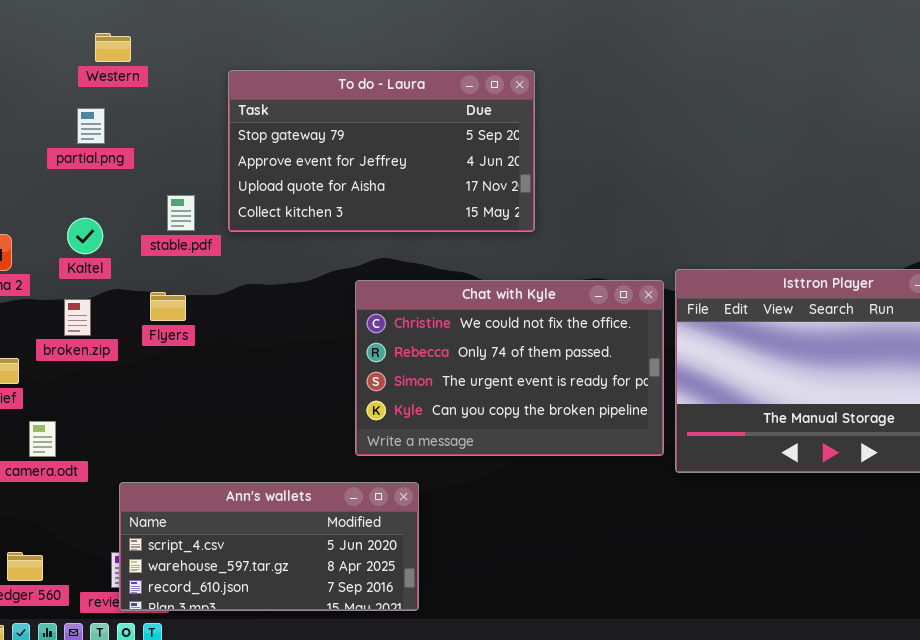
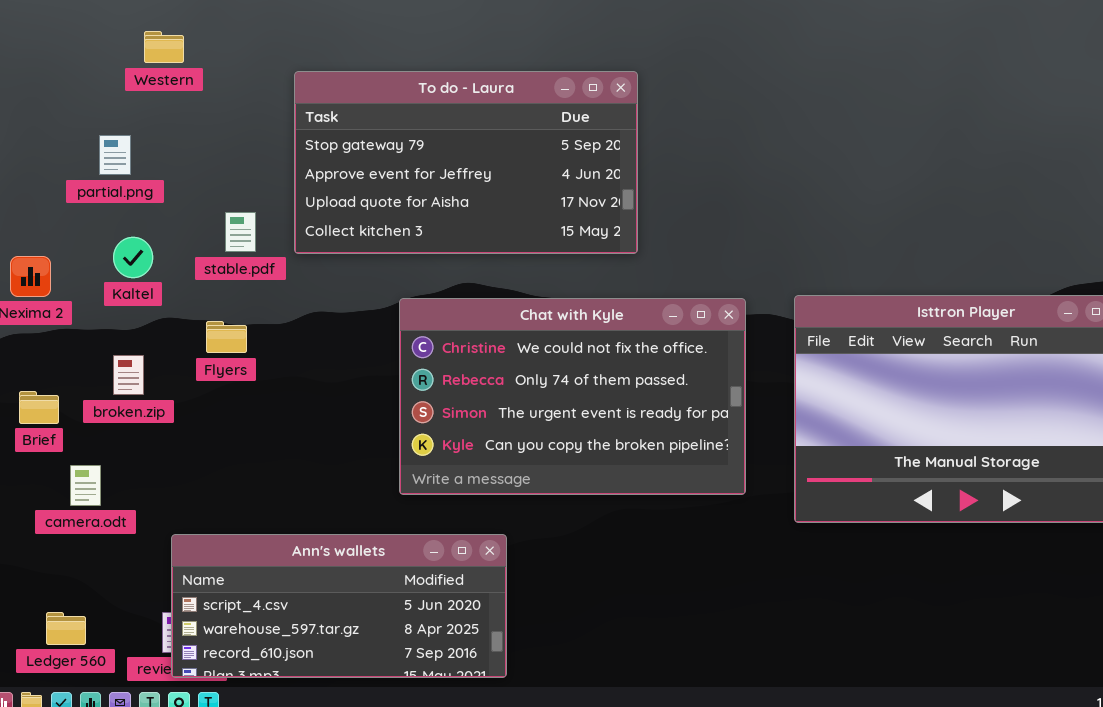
partial.png: [77,108,105,144] -> [99,135,131,175], moved
Chat with Kyle: [355,280,664,456] -> [399,298,746,495], moved
broken.zip: [64,299,91,336] -> [113,355,144,395], moved

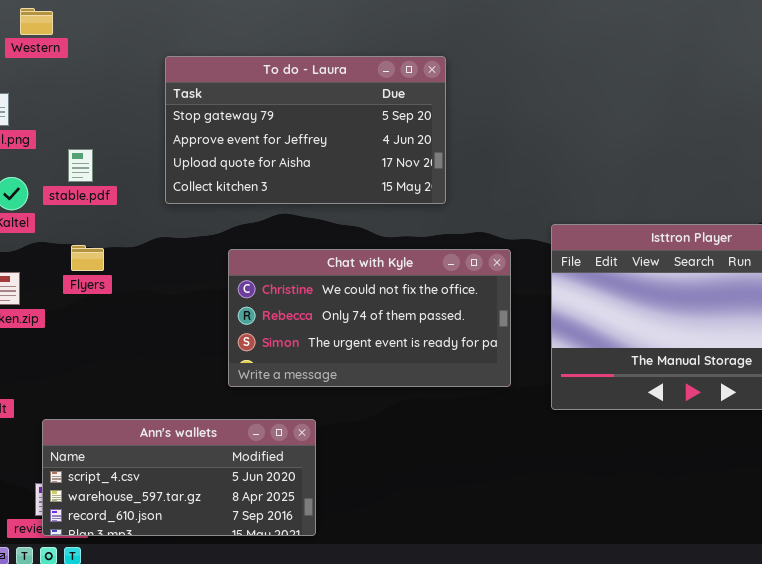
To do - Laura: [294,71,638,254] -> [165,56,446,204], moved
stable.pdf: [225,212,256,252] -> [68,149,93,182], moved
Chat with Kyle: [399,298,746,495] -> [228,249,511,387], resized

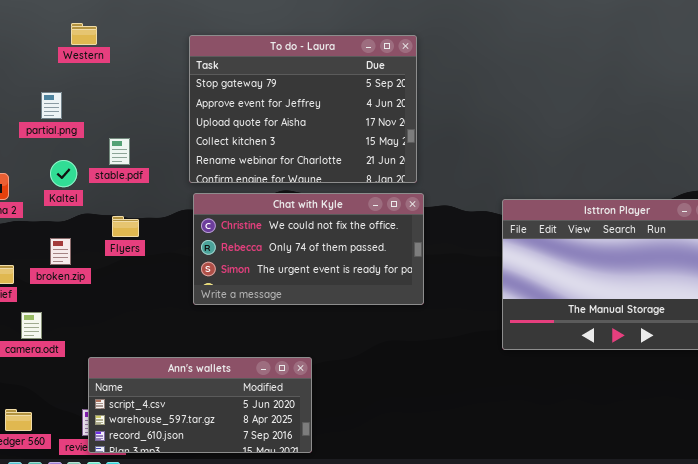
To do - Laura: [165,56,446,204] -> [189,35,417,183], resized
Chat with Kyle: [228,249,511,387] -> [193,193,424,305], moved

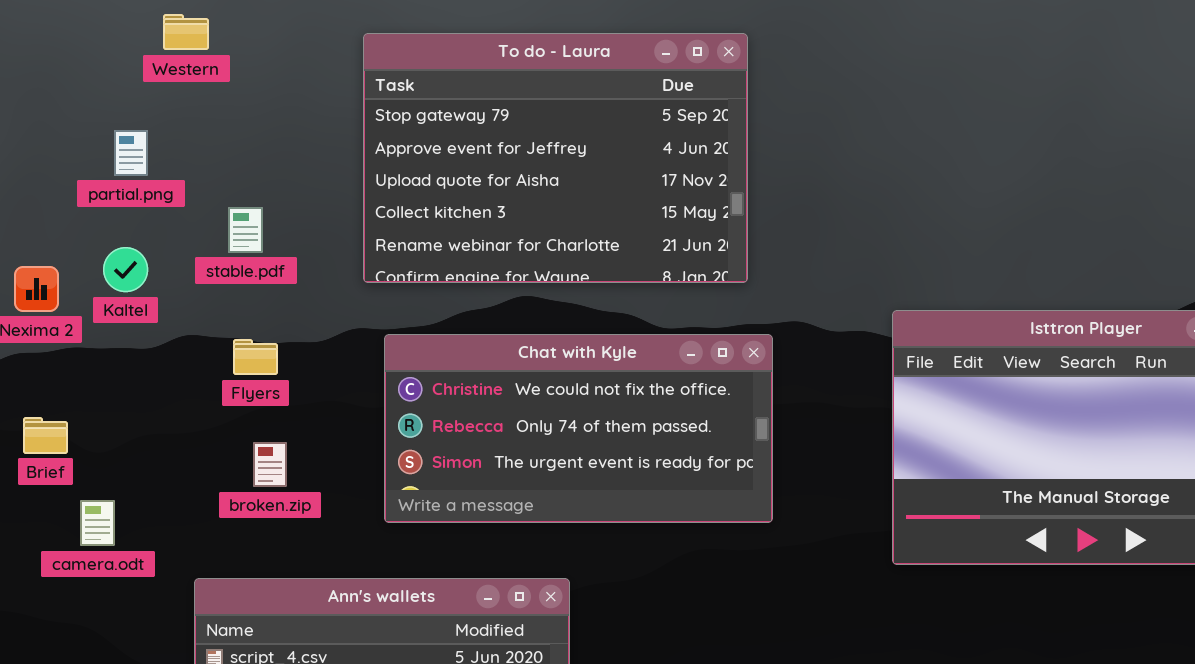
Kaltel: [50,160,77,187] -> [103,247,148,292], moved
Chat with Kyle: [193,193,424,305] -> [384,334,773,523], moved
broken.zip: [50,238,71,265] -> [253,442,287,487], moved

